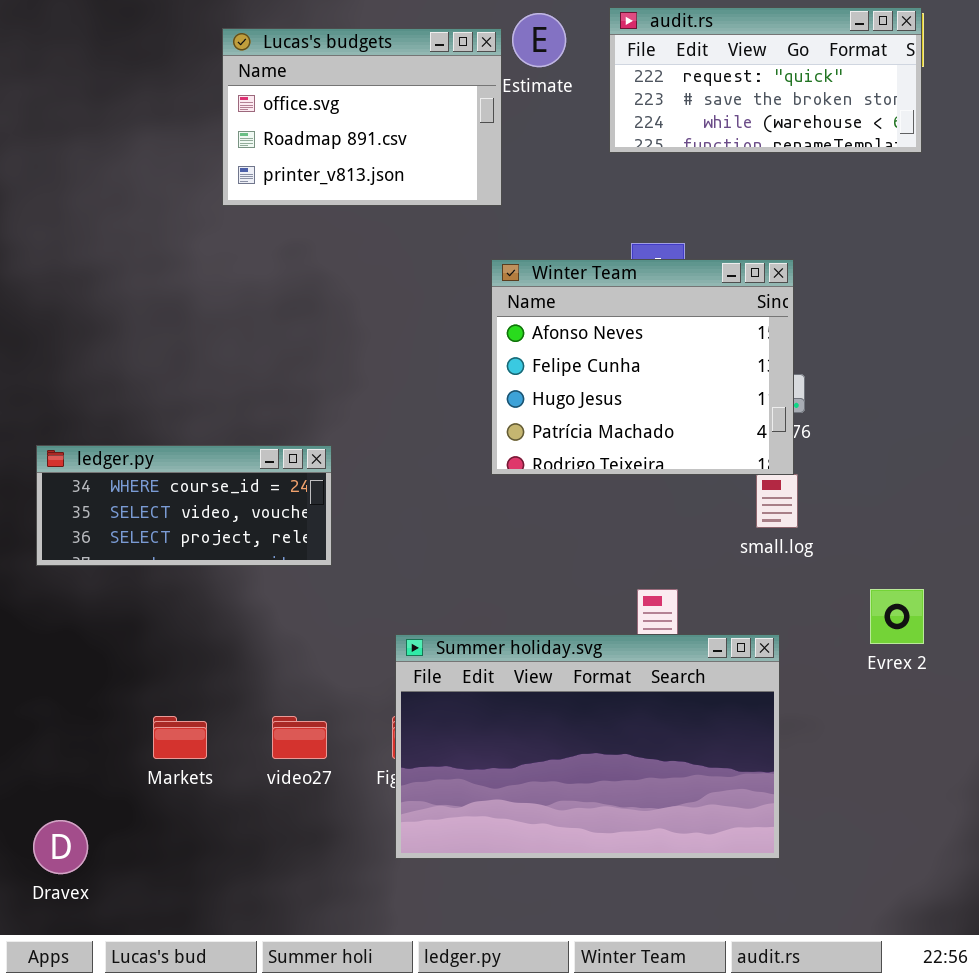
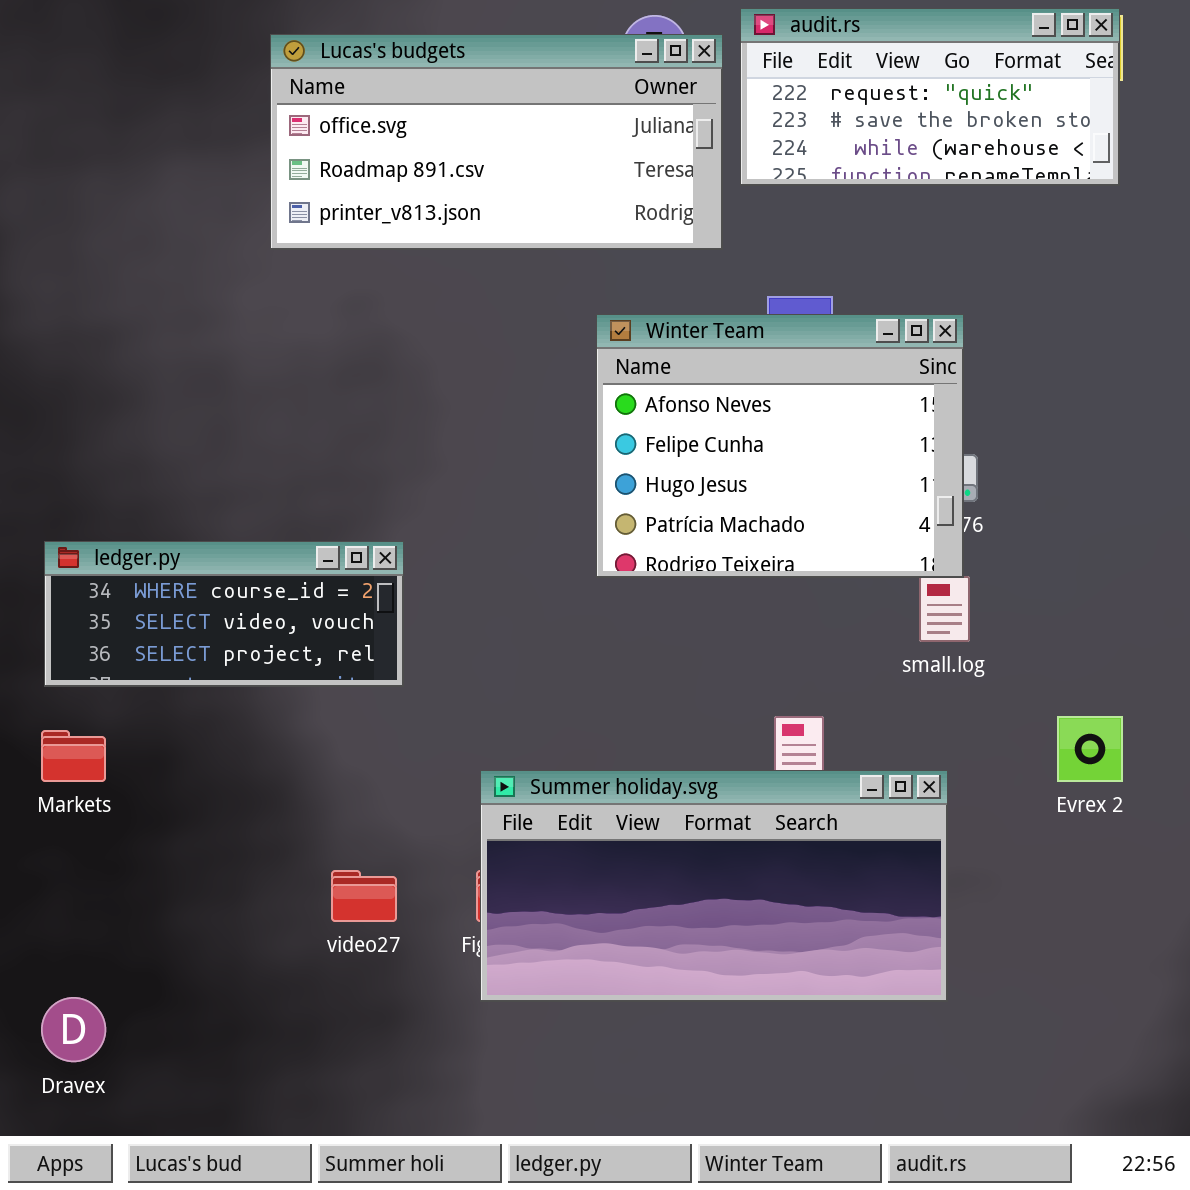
Lucas's budgets: [222,28,502,206] -> [270,34,723,250], resized
Summer holiday.svg: [395,634,780,859] -> [480,770,948,1002], resized
Markets: [153,716,207,759] -> [41,730,106,782], moved

